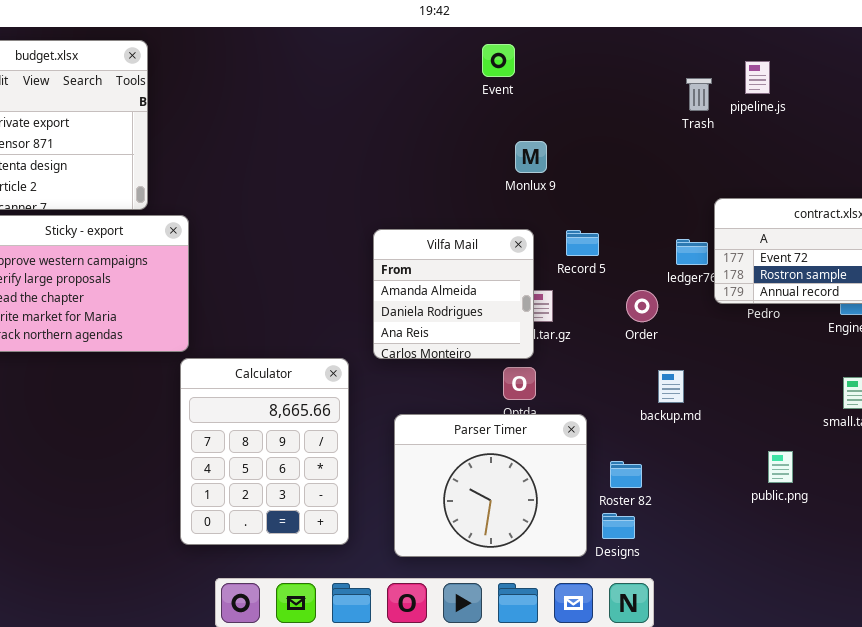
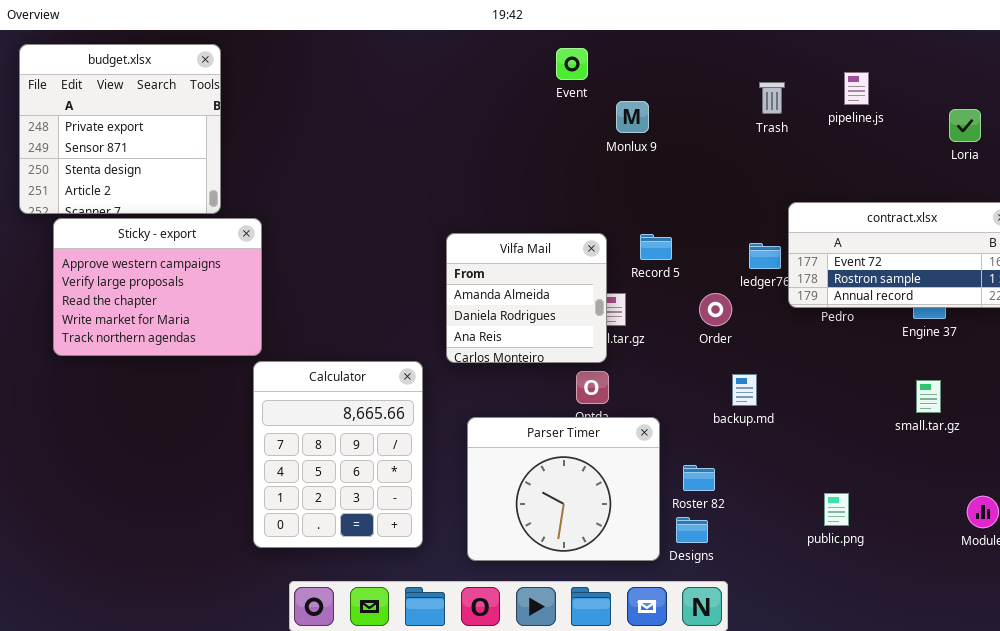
pipeline.js: [745,61,770,94] -> [844,72,869,105], moved
Monlux 9: [515,141,547,173] -> [616,101,649,133], moved
public.png: [768,451,793,483] -> [824,493,849,526], moved

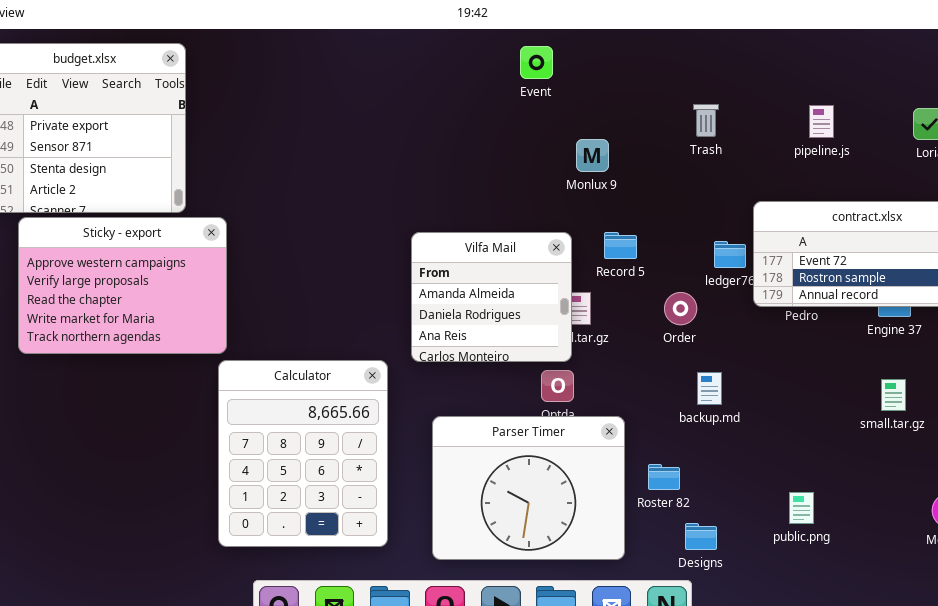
pipeline.js: [844,72,869,105] -> [809,105,834,138], moved
Trash: [759,82,785,114] -> [693,104,719,137], moved
Monlux 9: [616,101,649,133] -> [576,139,609,172], moved
Designs: [676,517,708,543] -> [685,523,717,550], moved

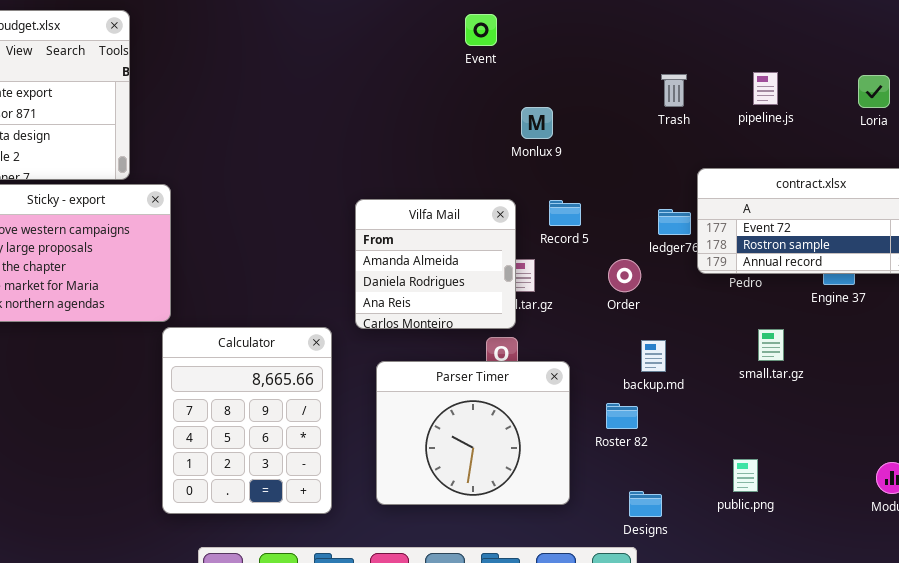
Trash: [693,104,719,137] -> [661,74,687,107], moved
small.tar.gz: [881,379,906,411] -> [758,329,784,361], moved
Parser Timer: [432,416,625,560] -> [376,361,570,505], moved
Roster 82: [648,464,680,490] -> [606,403,638,429], moved

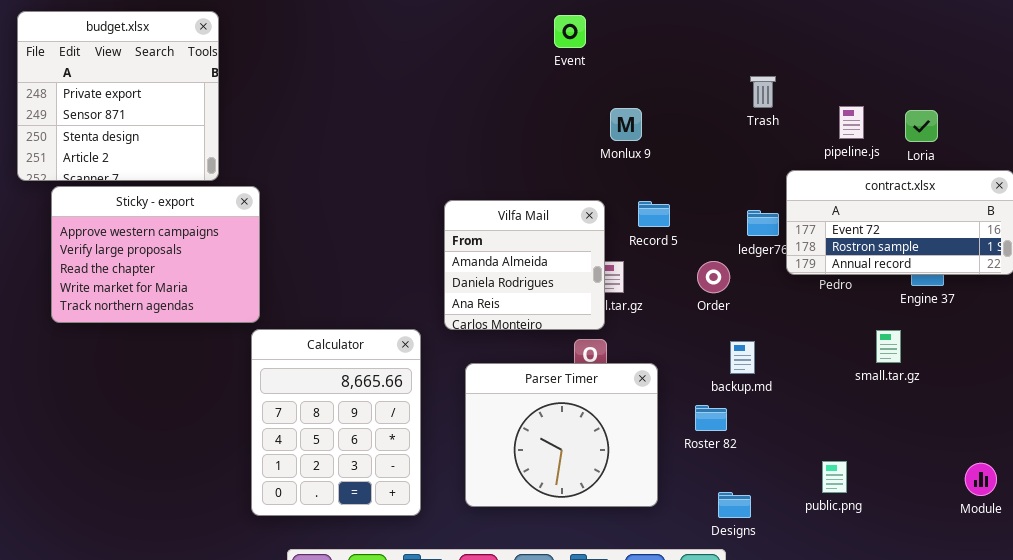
pipeline.js: [753,72,778,105] -> [839,106,864,139], moved
Loria: [858,75,890,108] -> [905,110,938,142], moved
small.tar.gz: [758,329,784,361] -> [876,330,901,363], moved

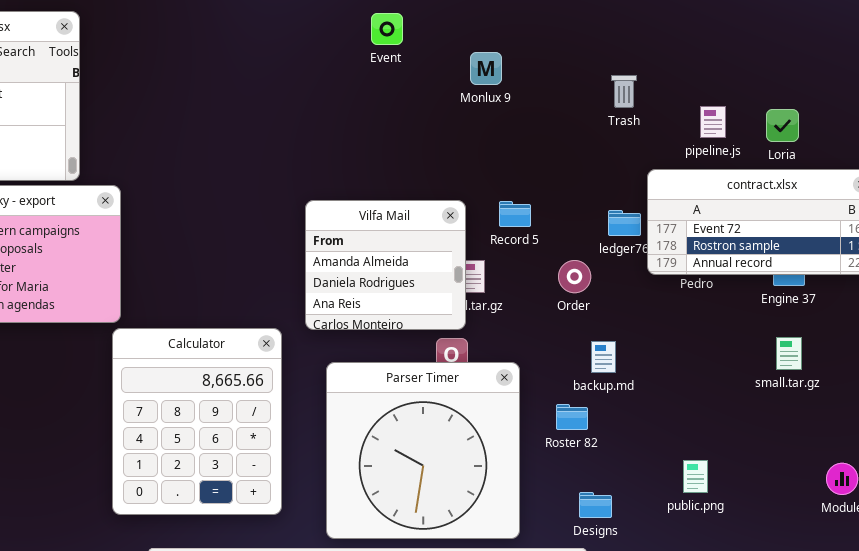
Event: [554,15,586,48] -> [371,13,403,45], moved
Monlux 9: [610,108,642,141] -> [470,52,502,85], moved
small.tar.gz: [876,330,901,363] -> [776,337,802,370], moved
Parser Timer: [465,363,658,507] -> [326,362,520,539], resized

